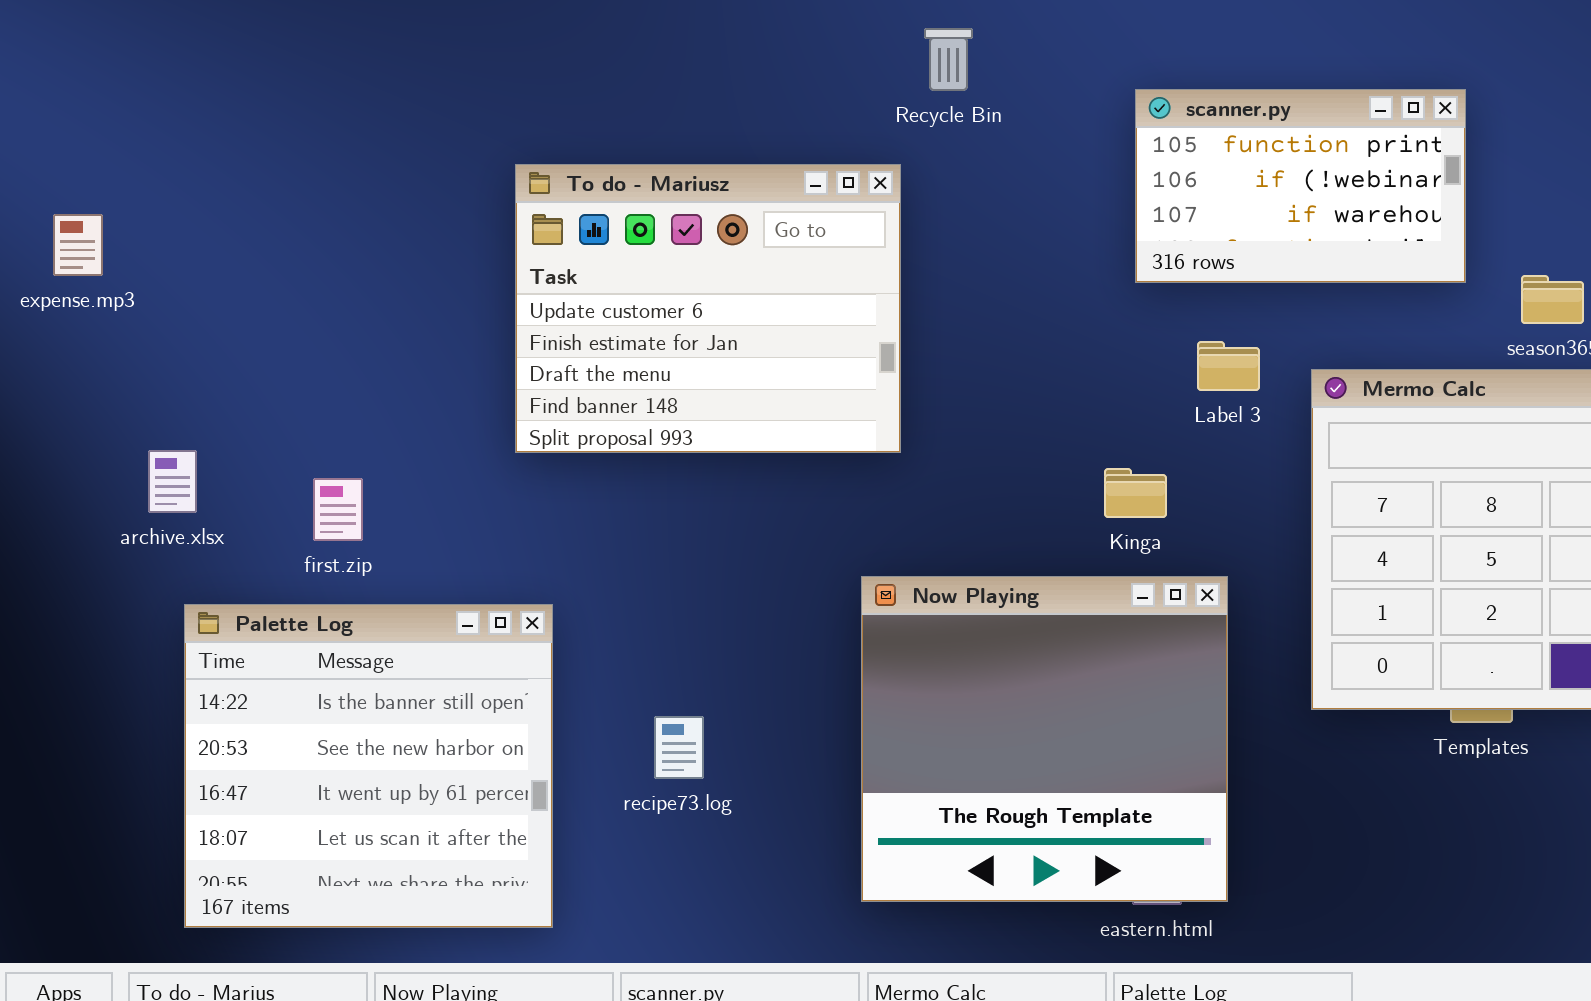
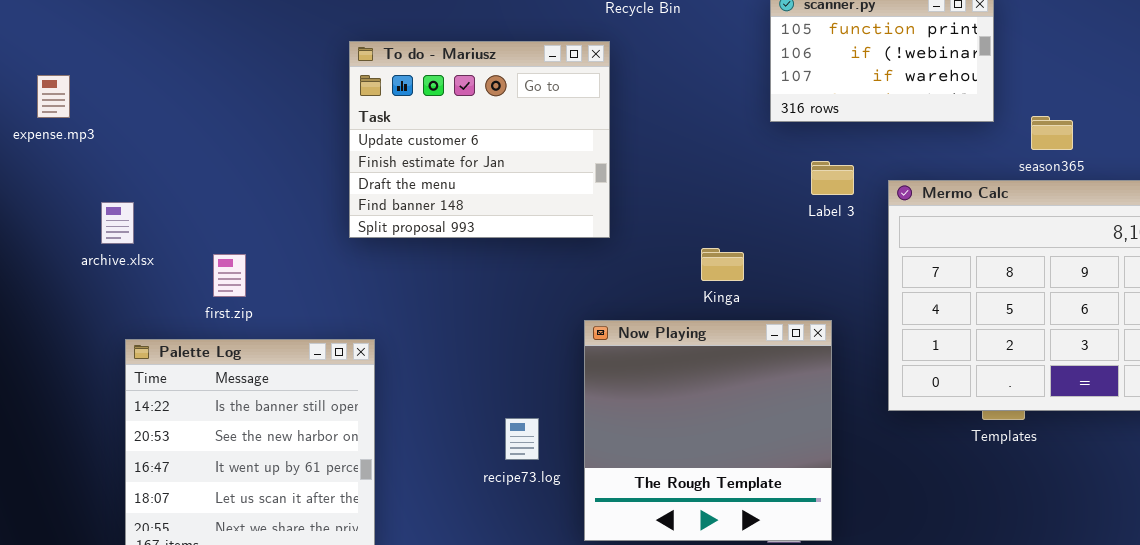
archive.xlsx: [148,450,197,513] -> [101,202,134,244], moved
Kinga: [1104,468,1167,518] -> [701,248,744,281], moved
recipe73.log: [654,716,704,779] -> [505,418,539,460], moved

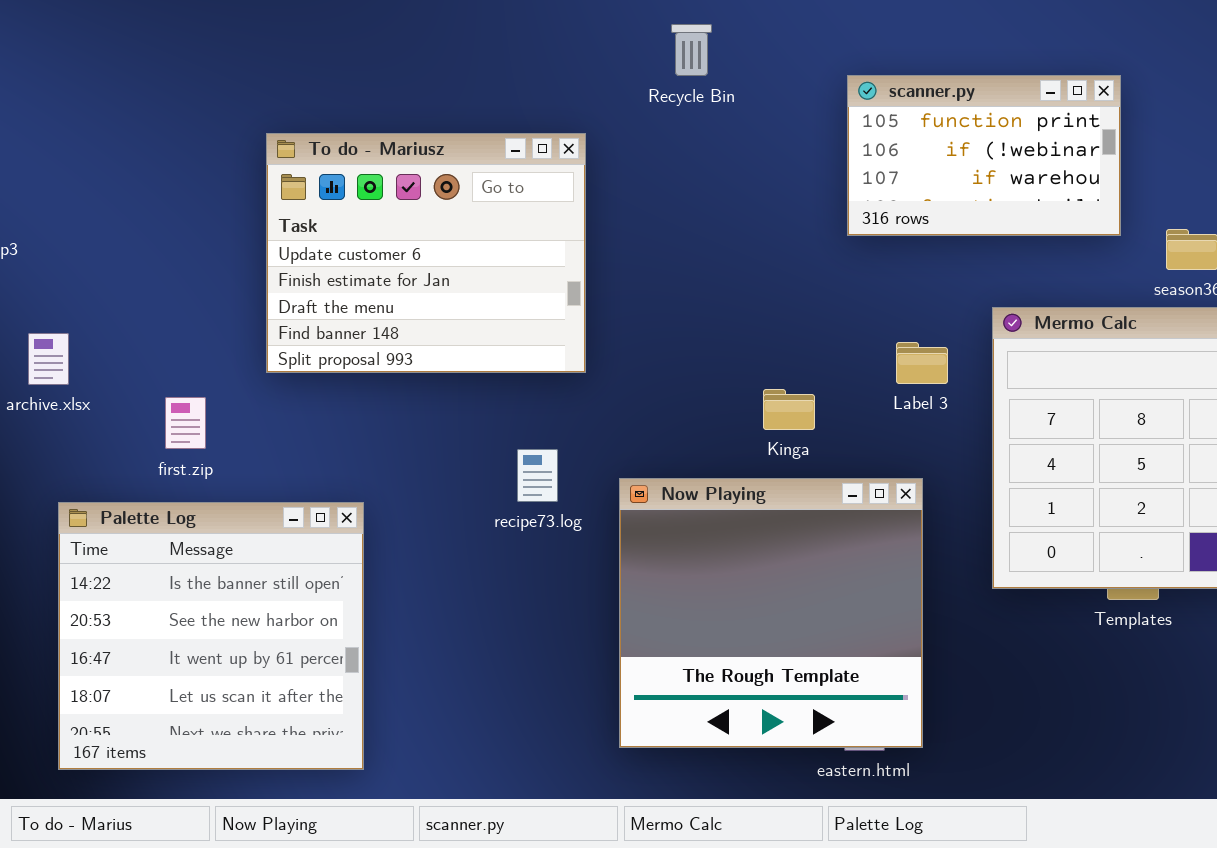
To do - Mariusz: [349,41,610,238] -> [266,133,586,373], moved
Label 3: [811,161,854,195] -> [896,342,948,384], moved
recipe73.log: [505,418,539,460] -> [517,449,558,502], moved

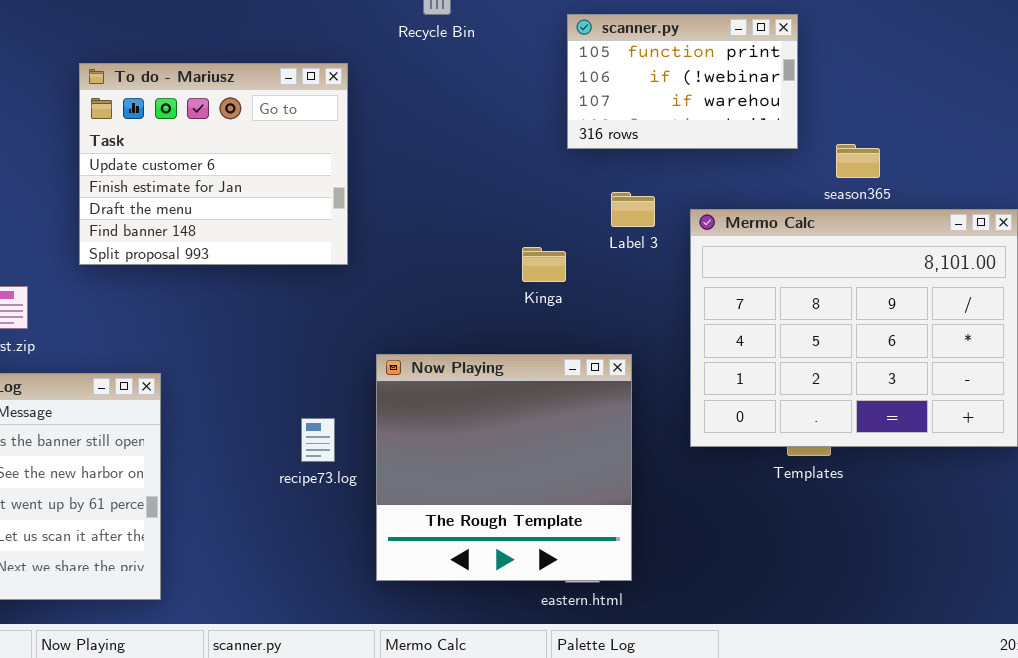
Label 3: [896,342,948,384] -> [611,192,655,227], moved
Kinga: [763,389,815,430] -> [522,247,566,282], moved
recipe73.log: [517,449,558,502] -> [301,418,335,462], moved

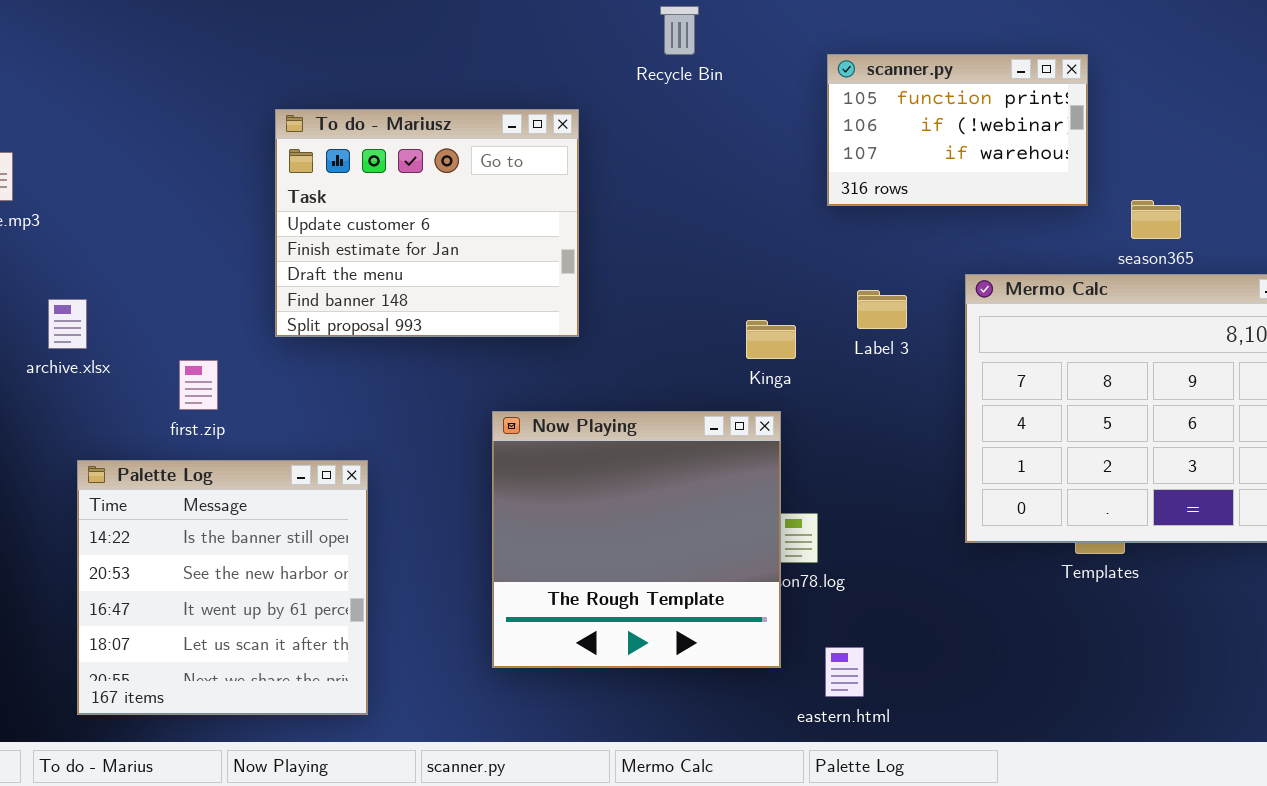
Label 3: [611,192,655,227] -> [857,290,907,329], moved
Kinga: [522,247,566,282] -> [746,320,796,359], moved
Now Playing: [376,354,632,581] -> [492,411,781,668], moved

